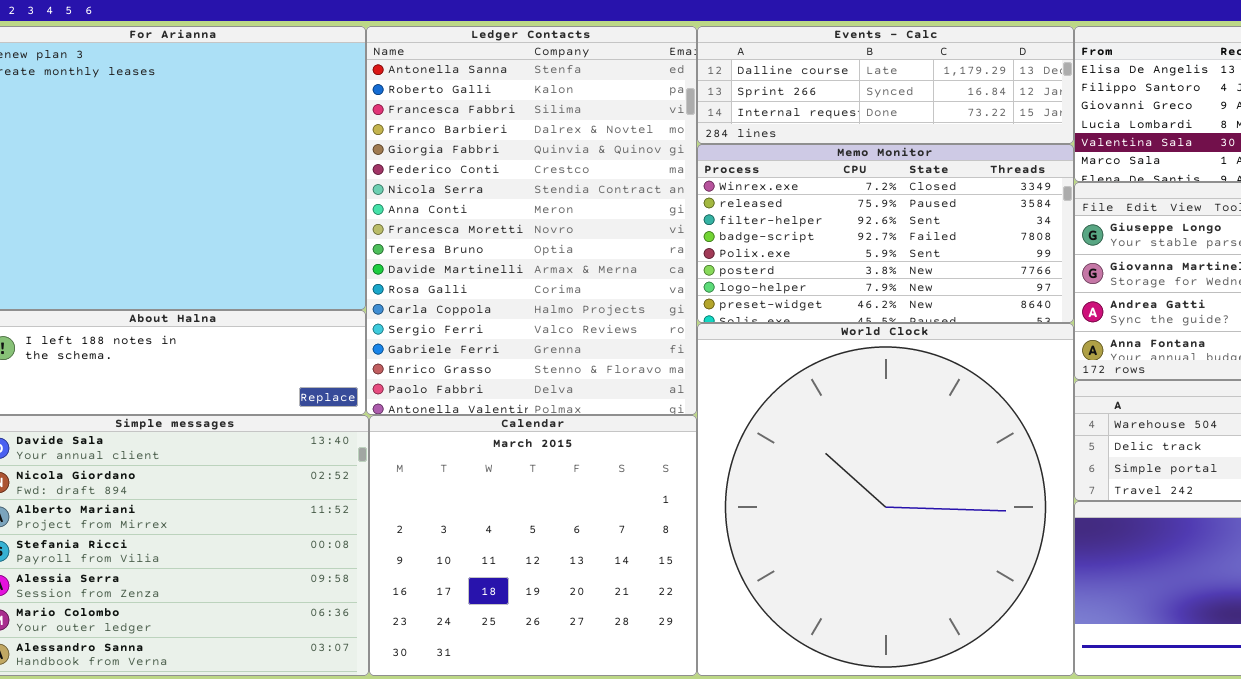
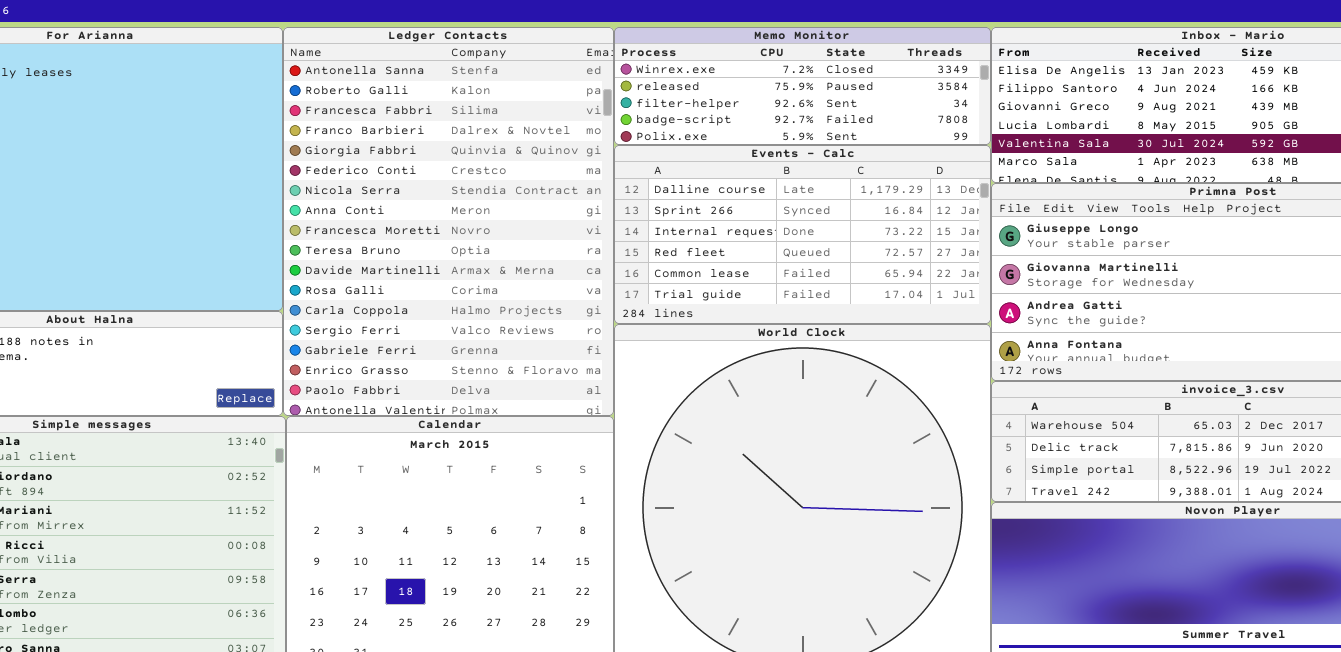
Events - Calc: [697,26,1074,144] -> [614,145,991,324], moved, resized
Memo Monitor: [697,144,1074,323] -> [614,27,991,145], moved, resized

